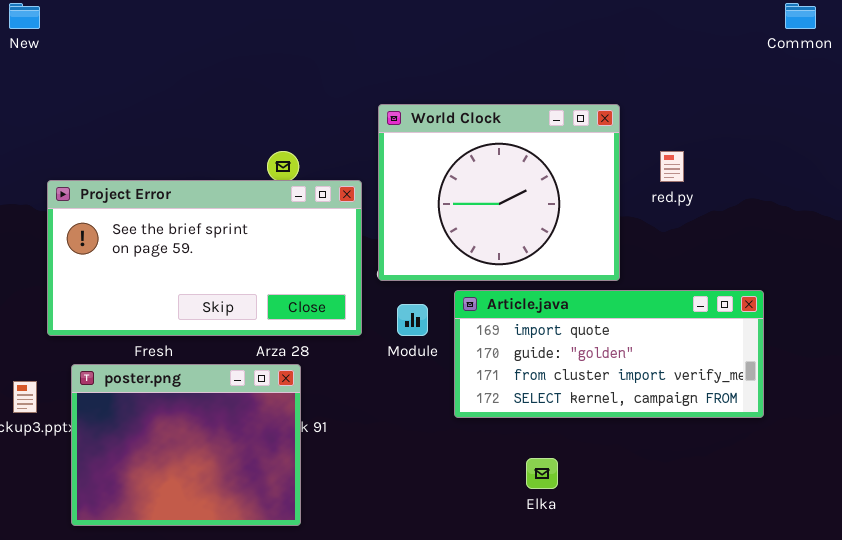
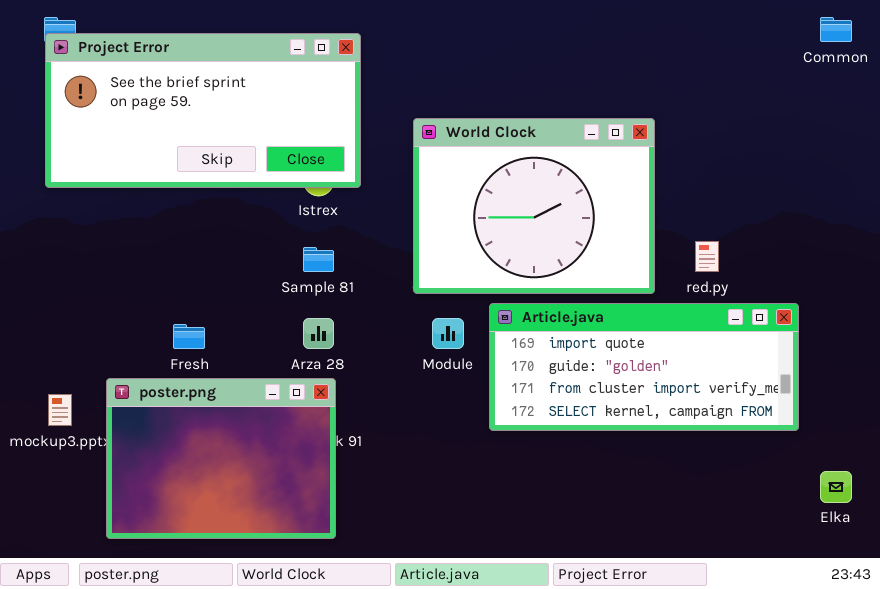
red.py: [660,151,684,182] -> [695,241,719,272], moved
Project Error: [47,180,362,336] -> [45,33,361,188], moved
Elka: [526,458,558,489] -> [820,471,852,503], moved

